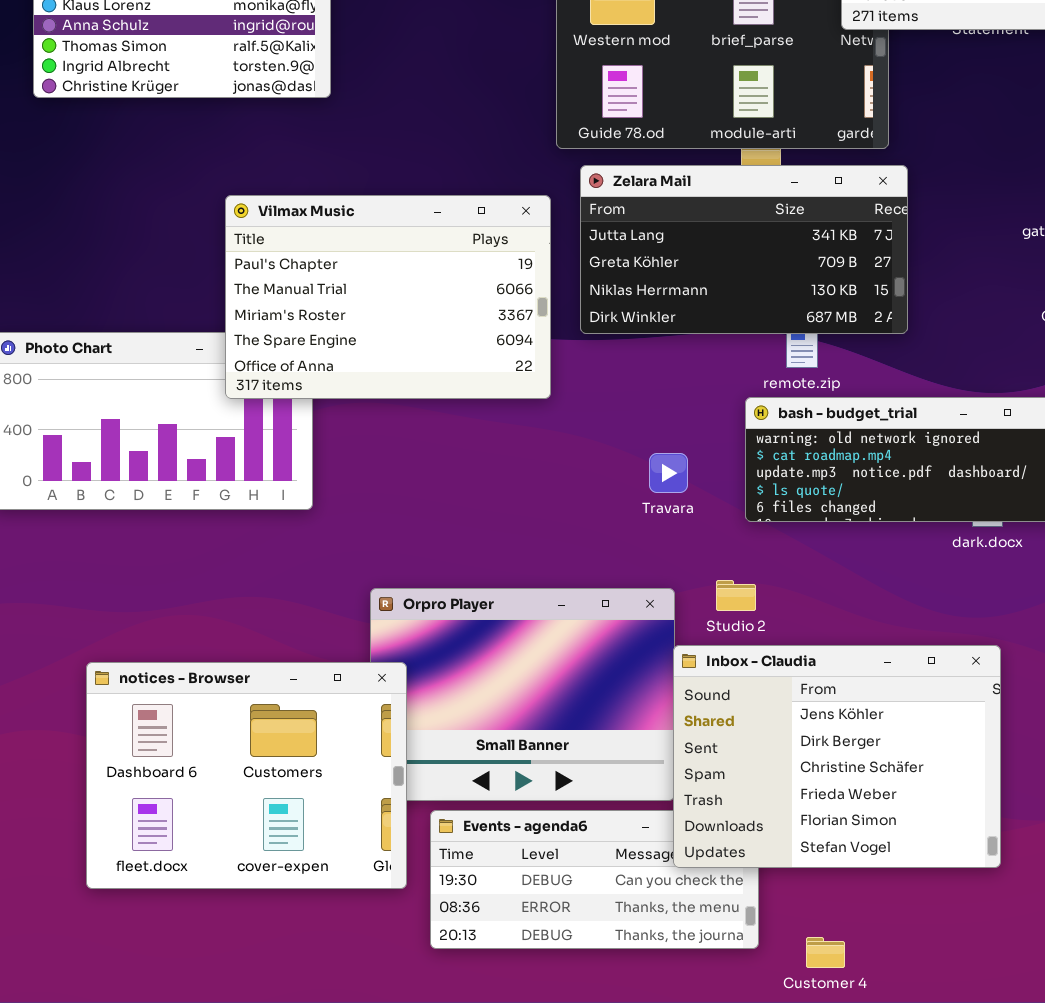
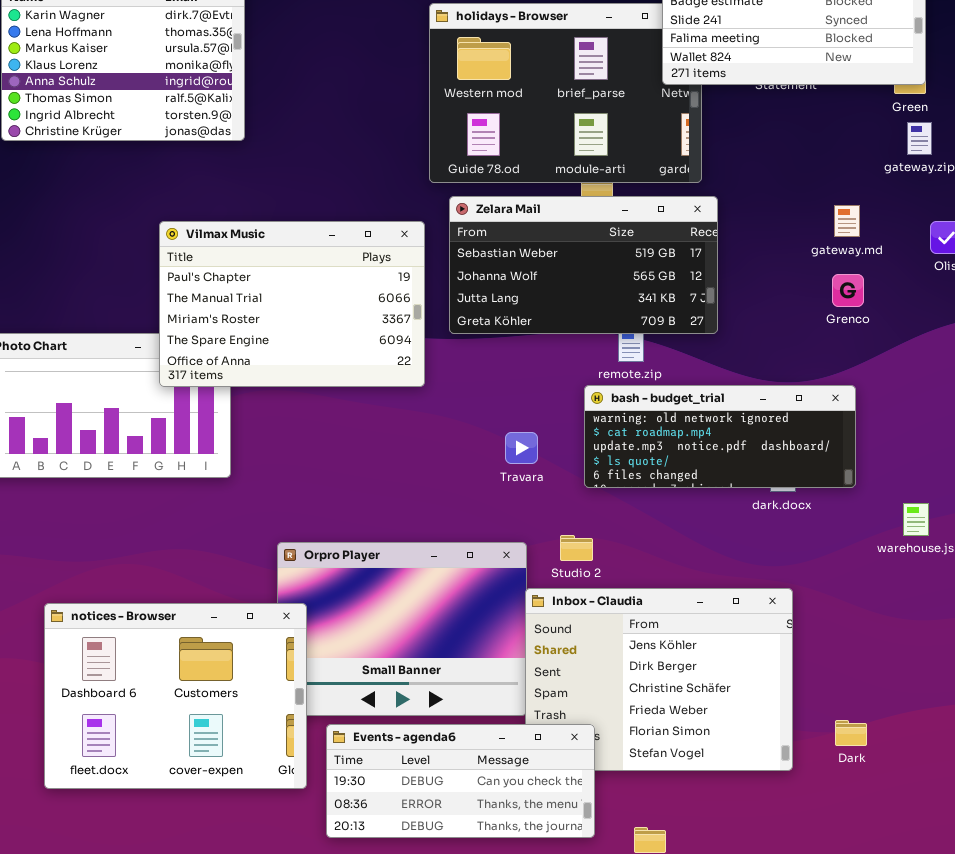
Zelara Mail: [580,165,908,334] -> [449,196,718,334], scrolled up 2 rows
Events - agenda6: [430,810,759,949] -> [326,724,595,838], raised

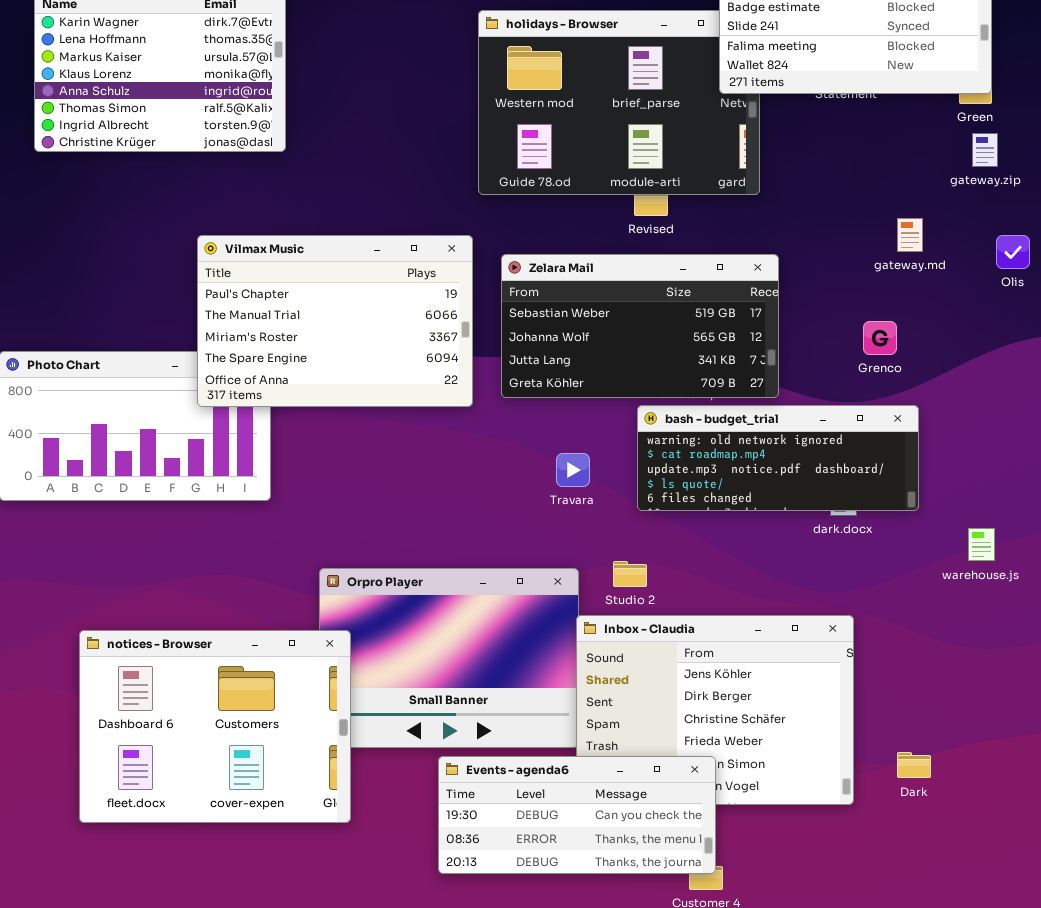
Zelara Mail: [449,196,718,334] -> [501,254,779,398], moved
Grenco: [832,274,864,307] -> [863,321,897,355], moved
Events - agenda6: [326,724,595,838] -> [438,756,716,874], moved

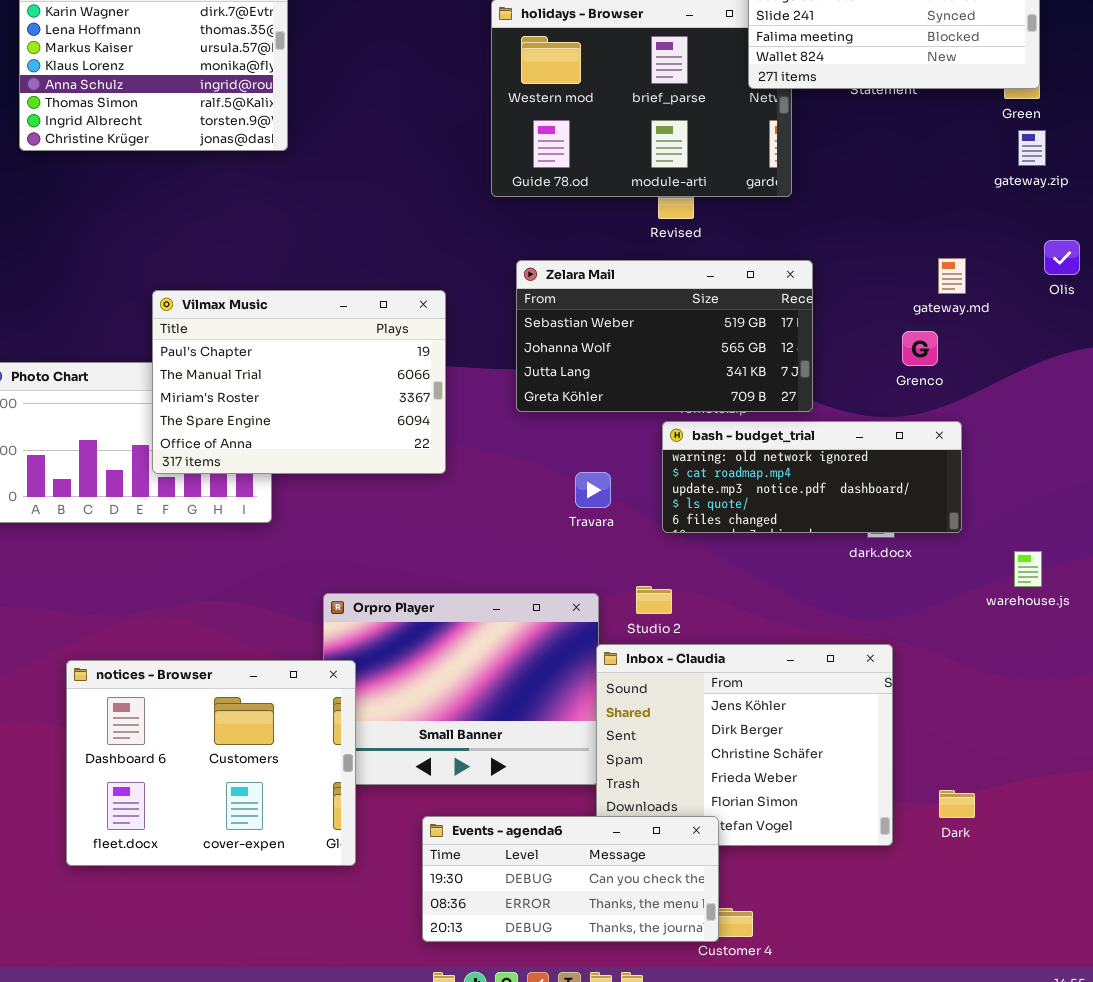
gateway.md: [897,218,923,252] -> [938,258,966,294], moved
Vilmax Music: [197,235,473,407] -> [152,290,446,474], moved
Events - agenda6: [438,756,716,874] -> [422,816,719,942], moved

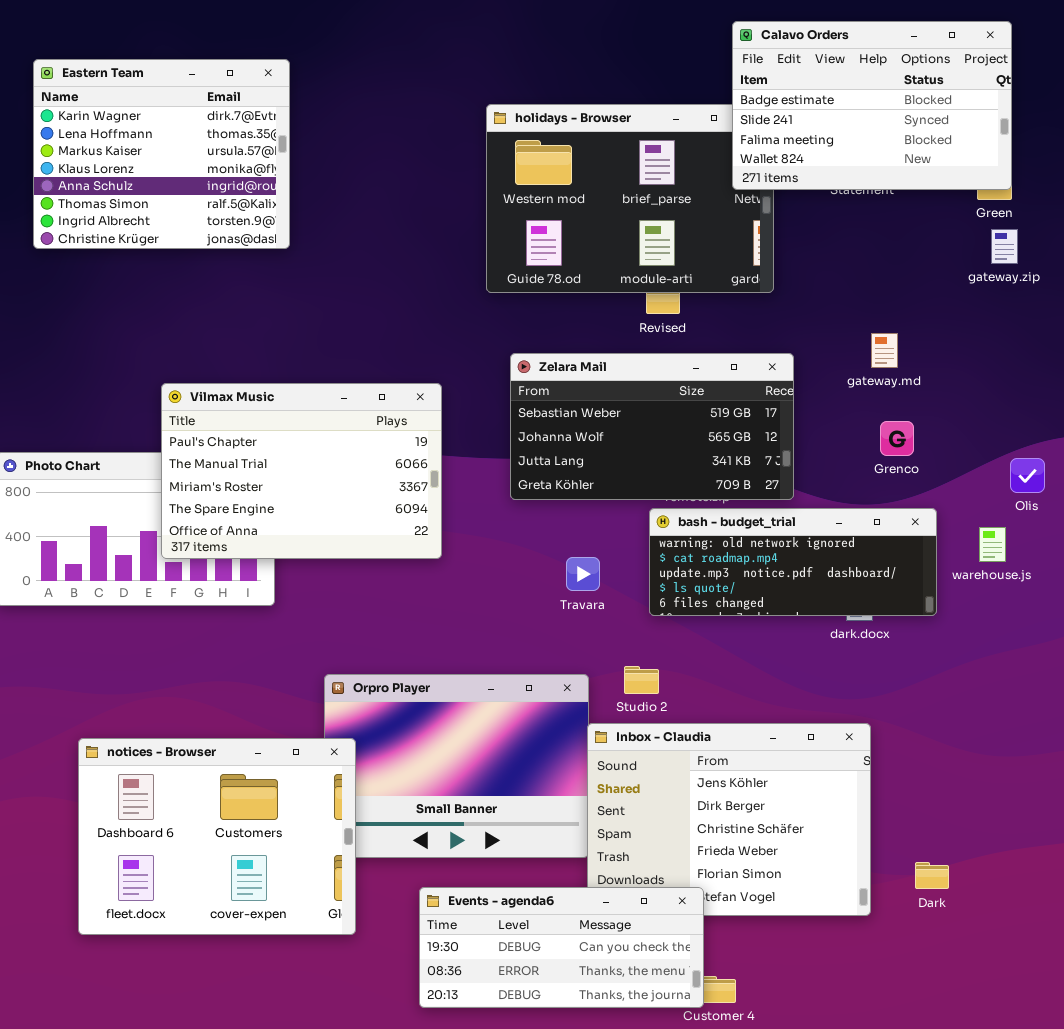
Olis: [1044,240,1080,275] -> [1010,458,1045,493], moved
gateway.md: [938,258,966,294] -> [871,333,898,368], moved
warehouse.js: [1014,551,1042,587] -> [979,527,1006,562], moved

